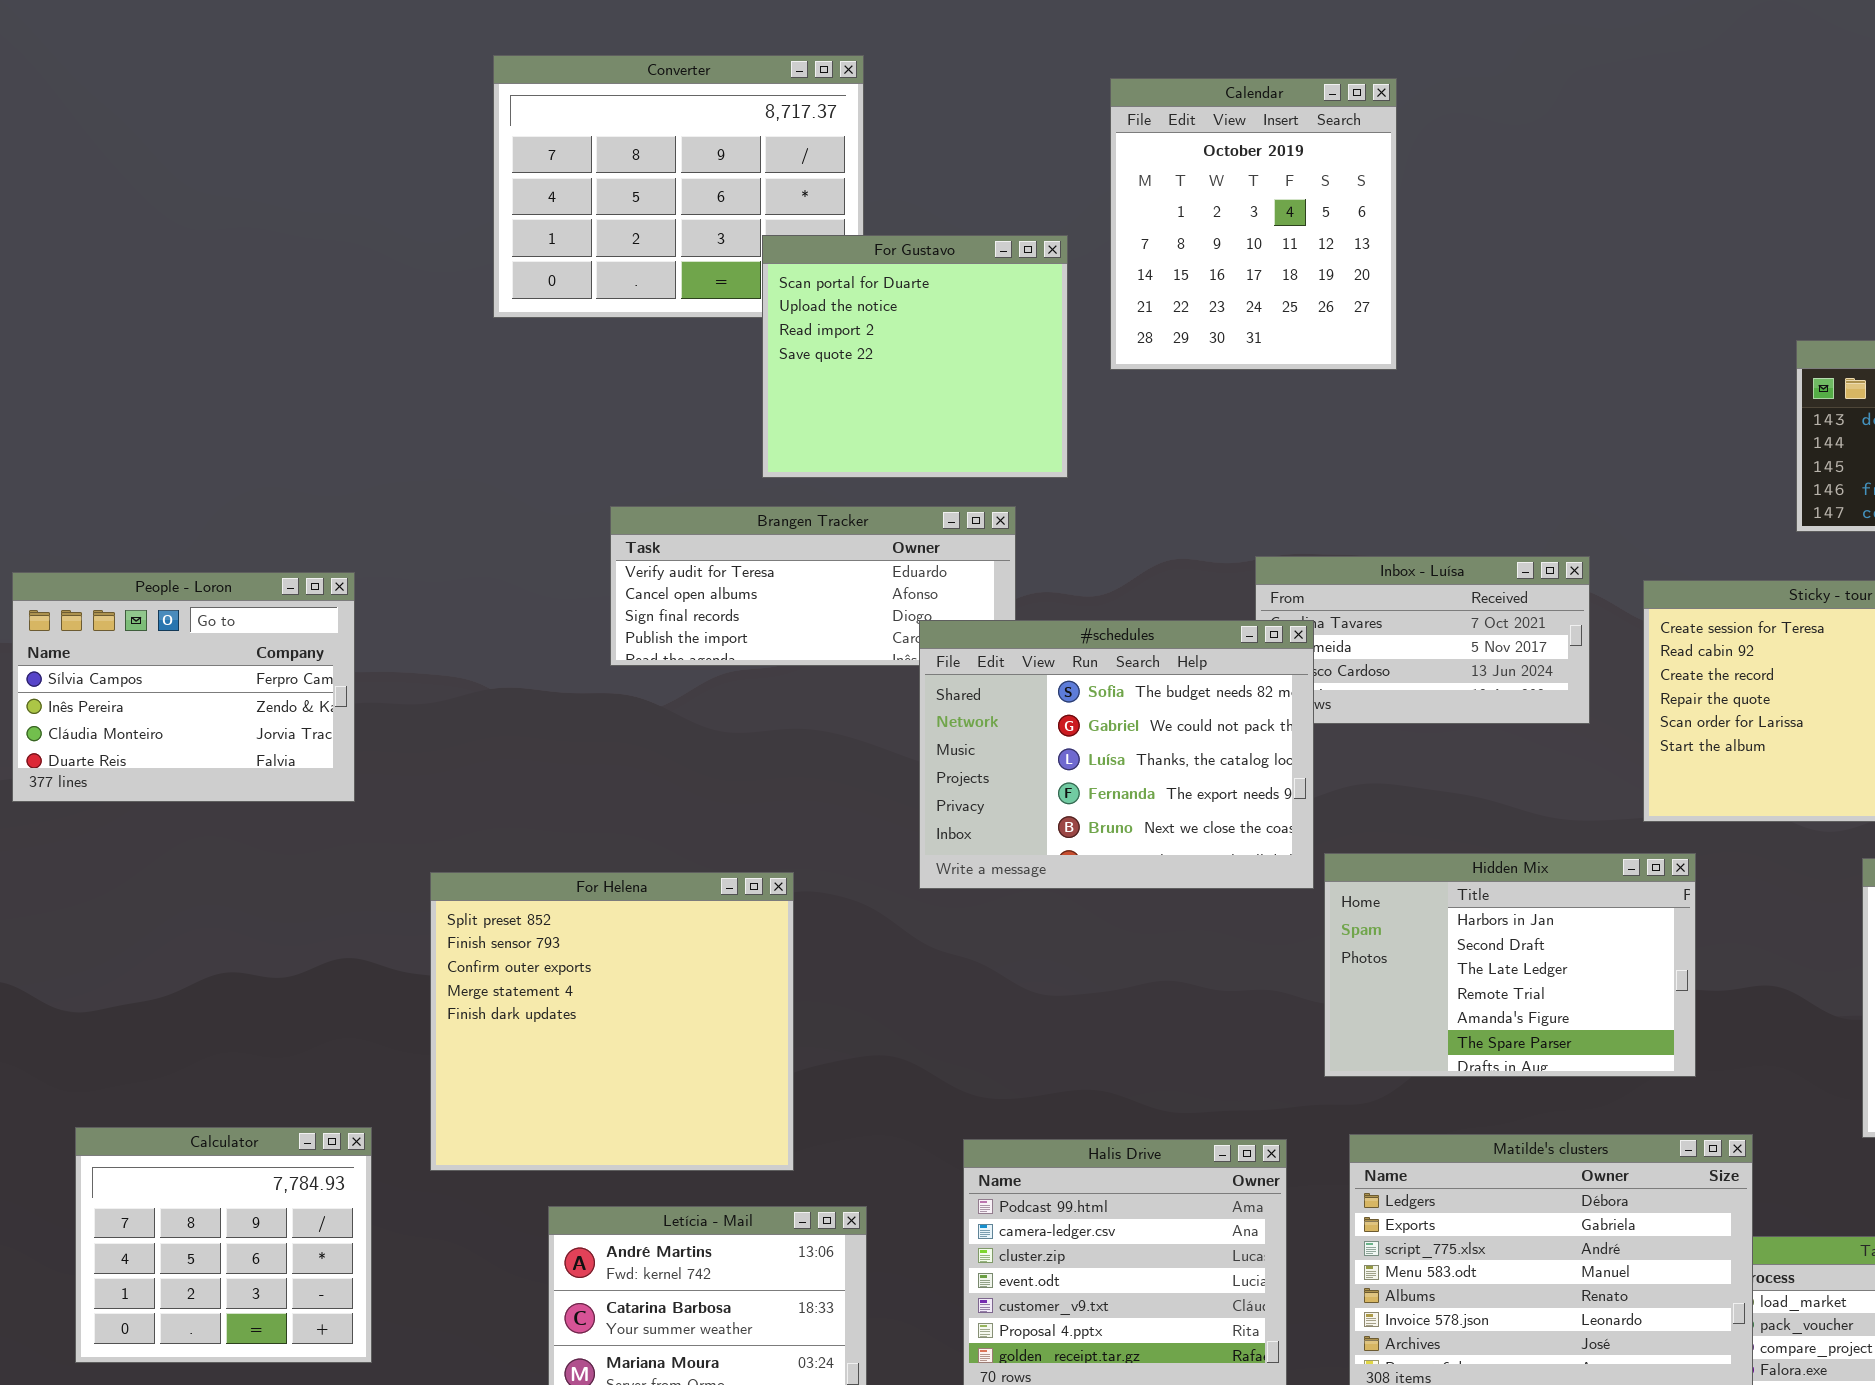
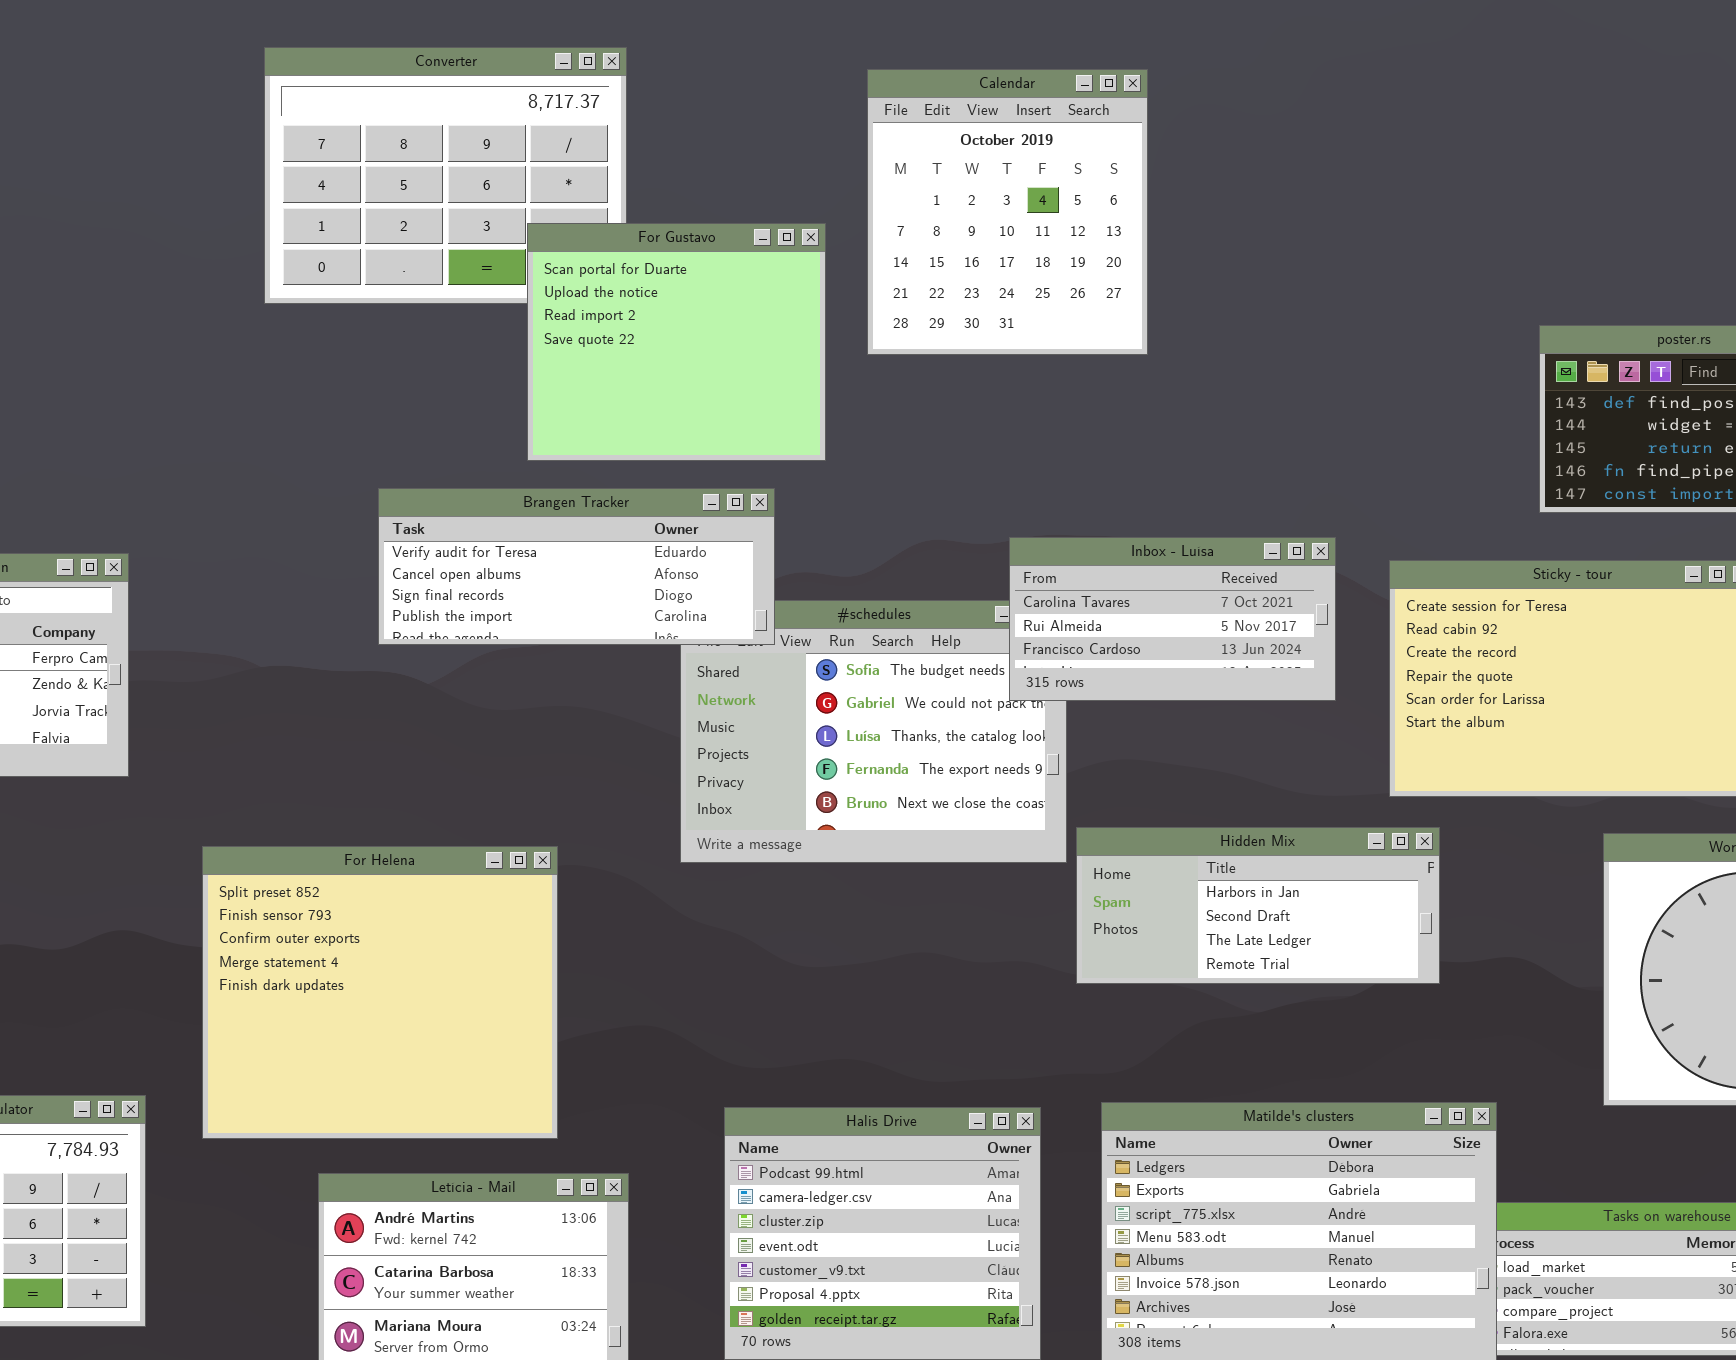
Brangen Tracker: [610,506,1016,666] -> [378,488,775,645], raised
Inbox - Luísa: [1255,556,1590,724] -> [1009,537,1336,701], raised
Hidden Mix: [1324,853,1696,1077] -> [1076,827,1440,984], resized

